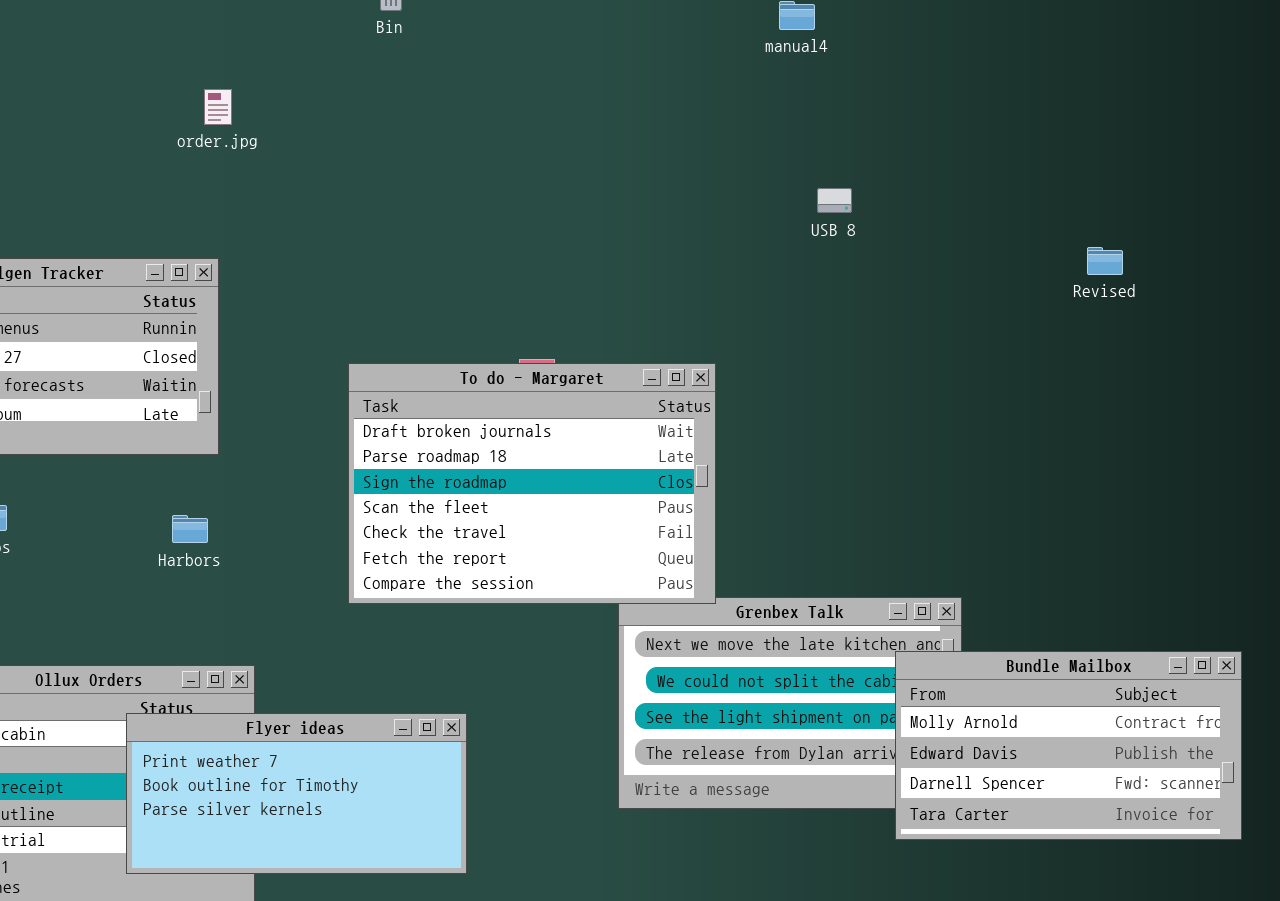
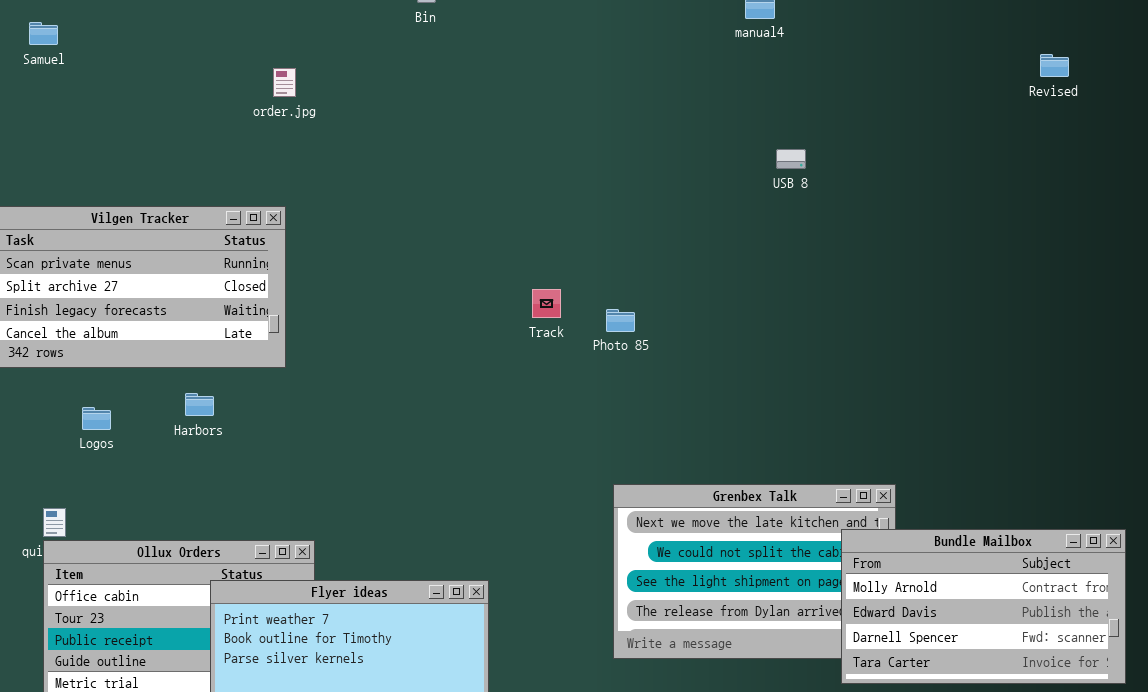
Revised: [1087,247,1123,275] -> [1040,54,1069,77], moved
To do - Margaret: [348,363,716,604] -> none, closed
Harbors: [172,515,208,543] -> [185,393,214,416], moved

